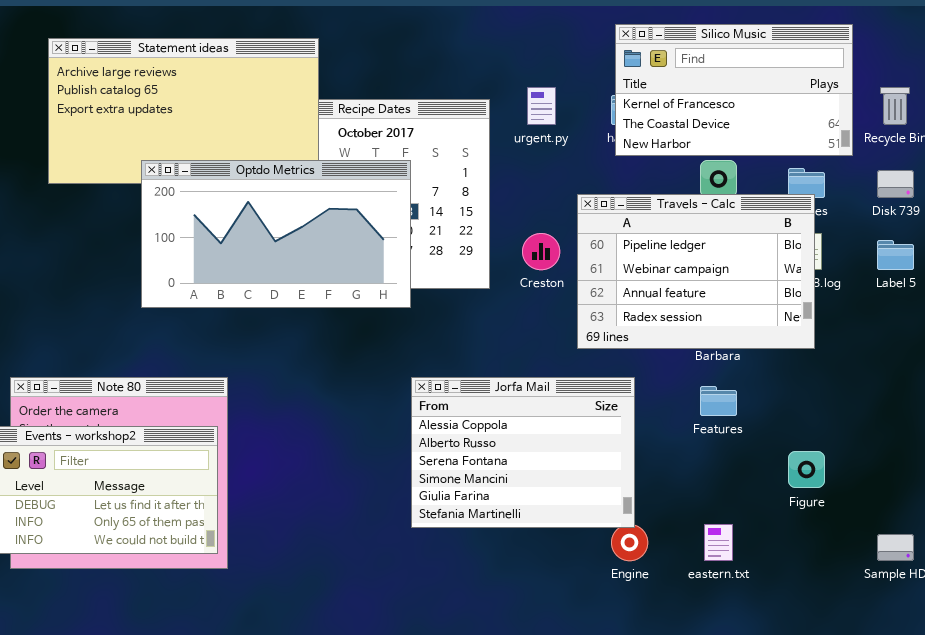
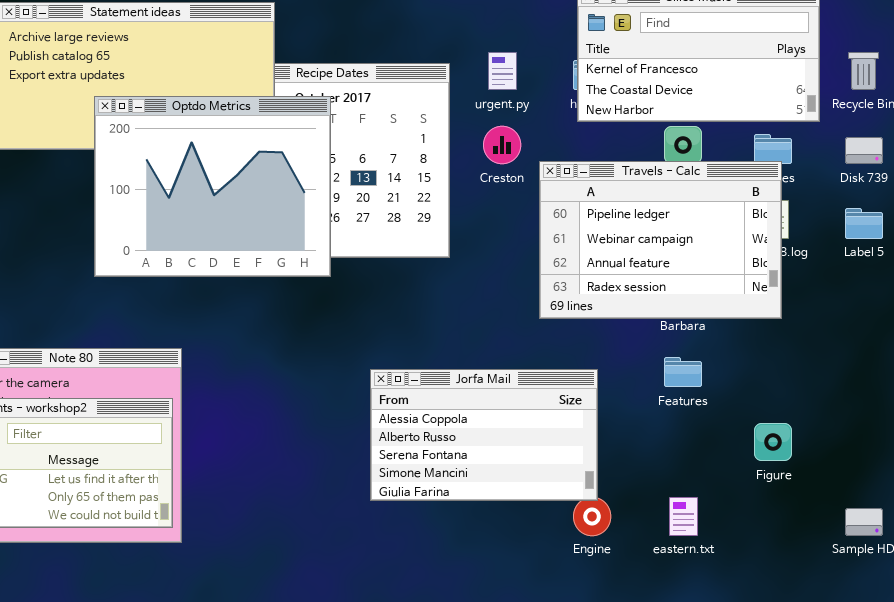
Optdo Metrics: [141,160,411,308] -> [94,96,331,277], resized
Creston: [522,233,560,270] -> [483,126,521,164], moved
Jorfa Mail: [411,377,635,528] -> [370,369,598,501], resized

